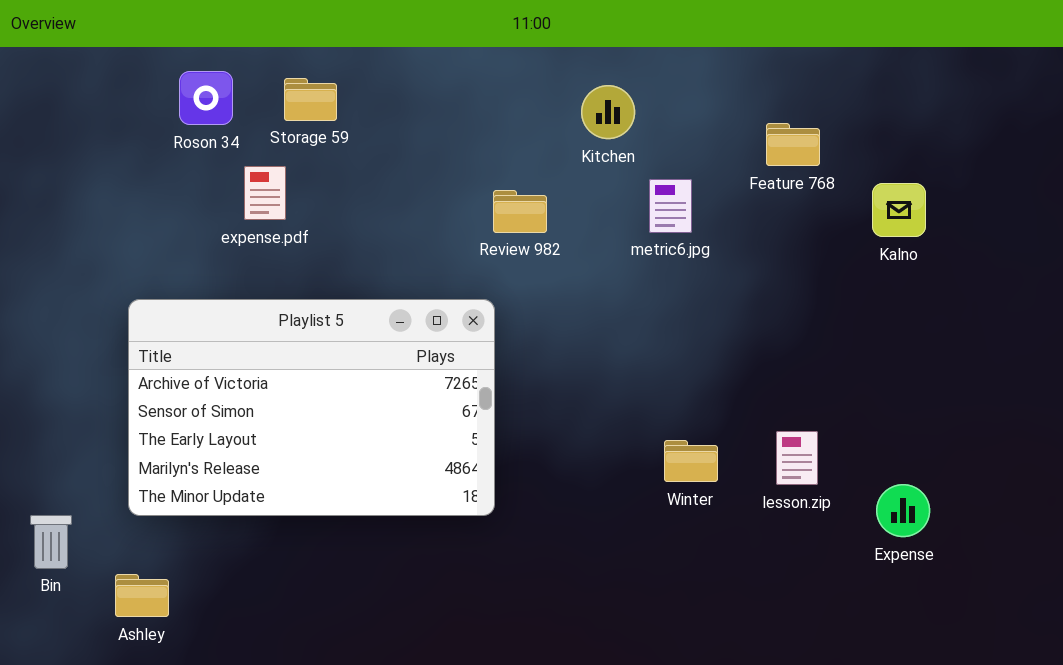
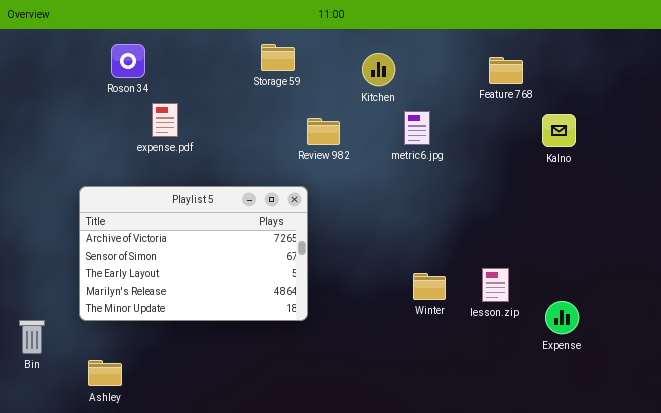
Storage 59: [284,78,337,121] -> [261,44,295,71], moved
Feature 768: [766,123,820,166] -> [489,57,523,84], moved
Ashley: [115,574,169,617] -> [88,360,122,386], moved

